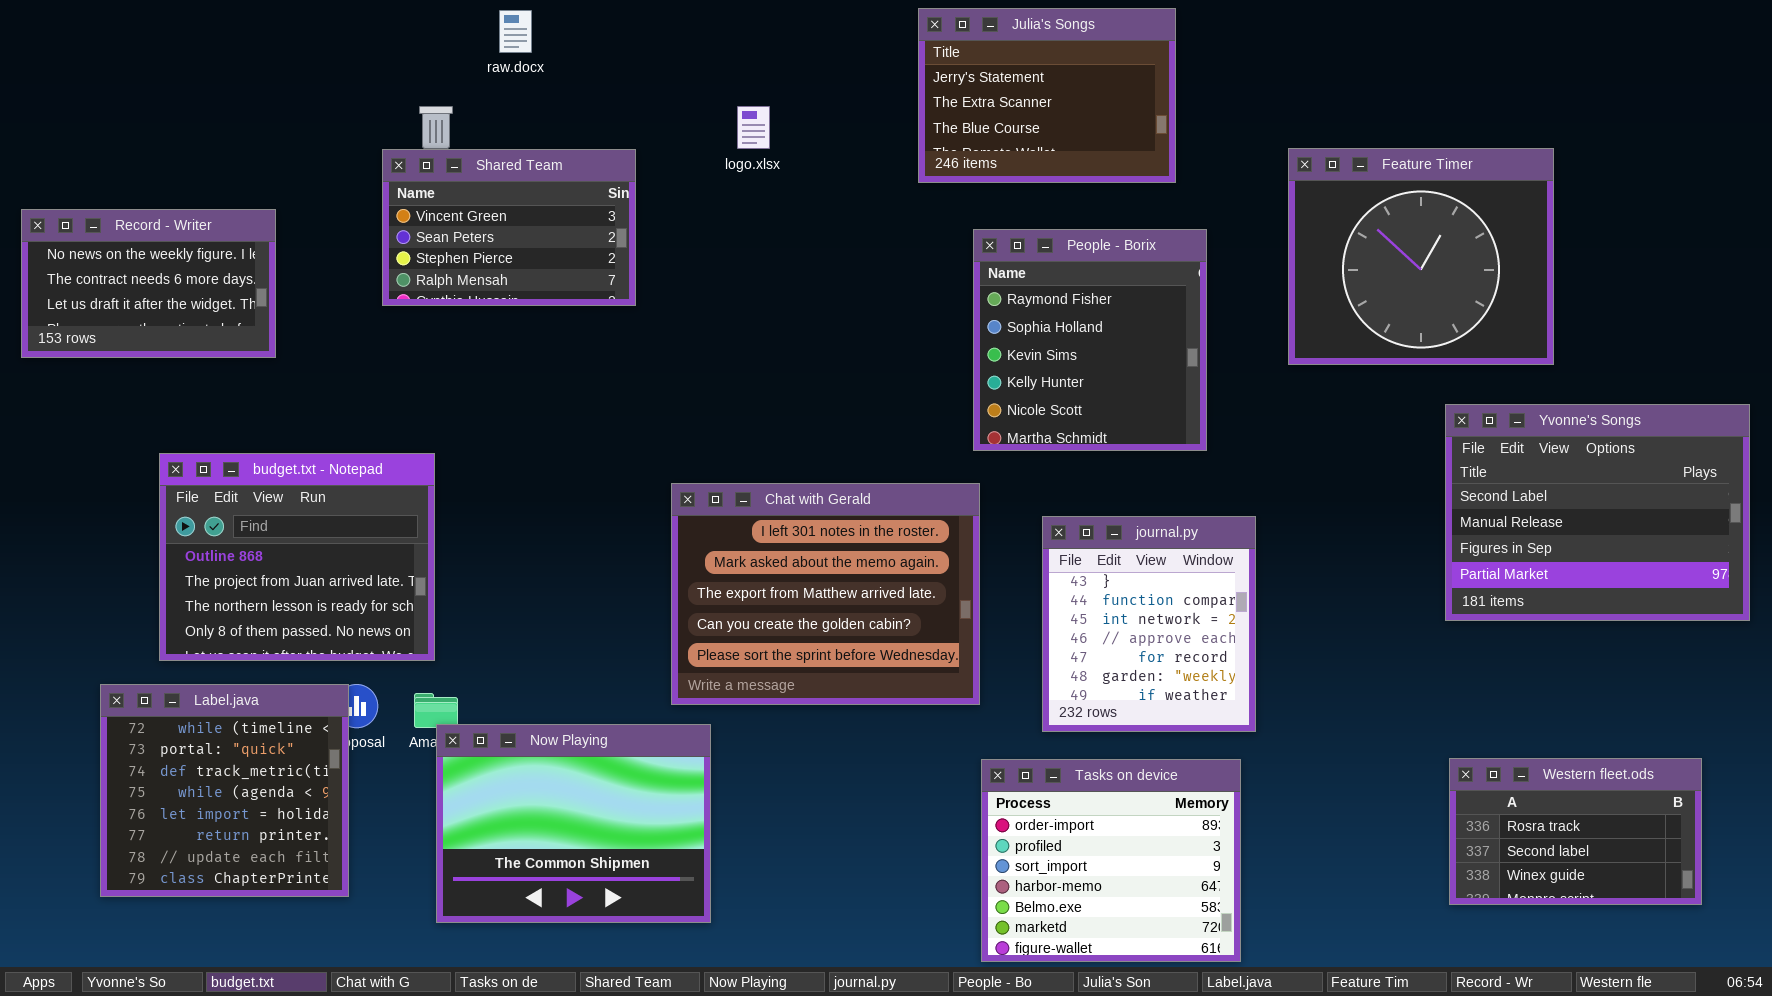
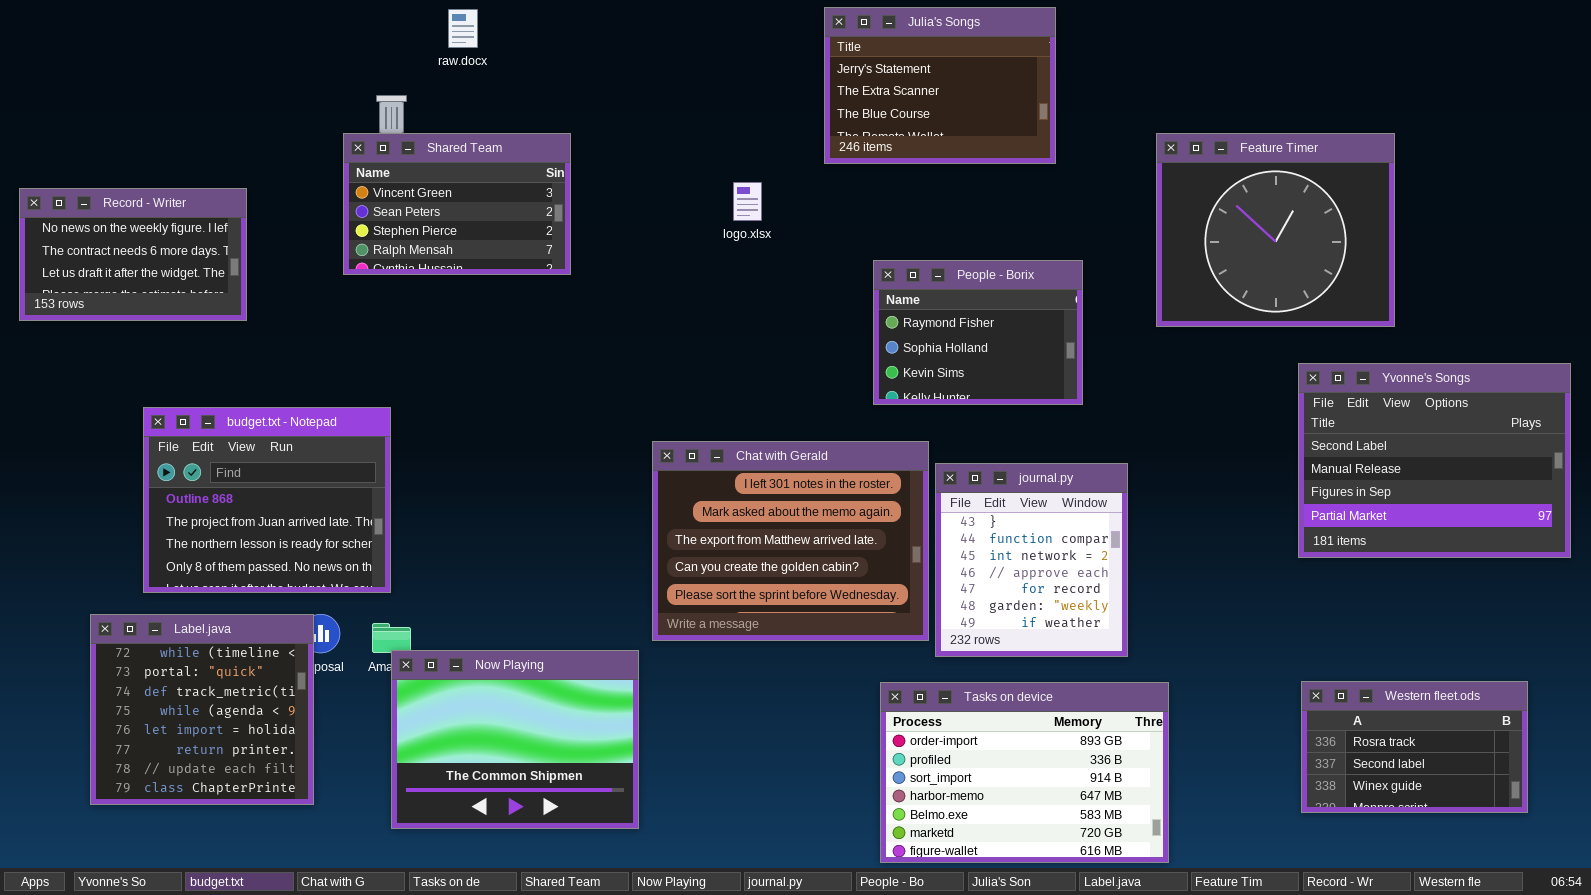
logo.xlsx: [737,106,770,149] -> [733,182,762,221], moved
People - Borix: [973,229,1207,451] -> [873,260,1083,405], resized
Chat with Gerald: [671,483,980,705] -> [652,441,929,641], moved
Tasks on device: [981,759,1241,962] -> [880,682,1169,863], resized

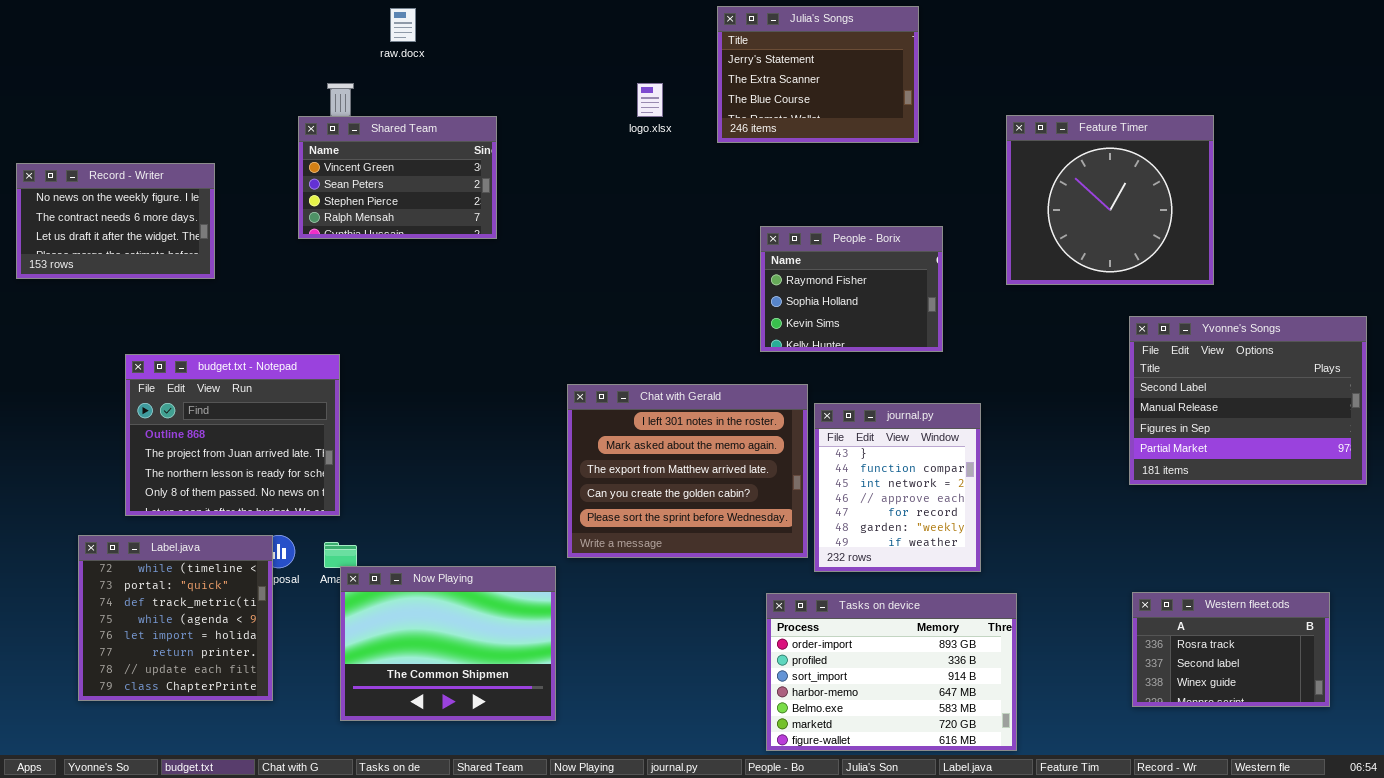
logo.xlsx: [733,182,762,221] -> [637,83,663,117], moved

